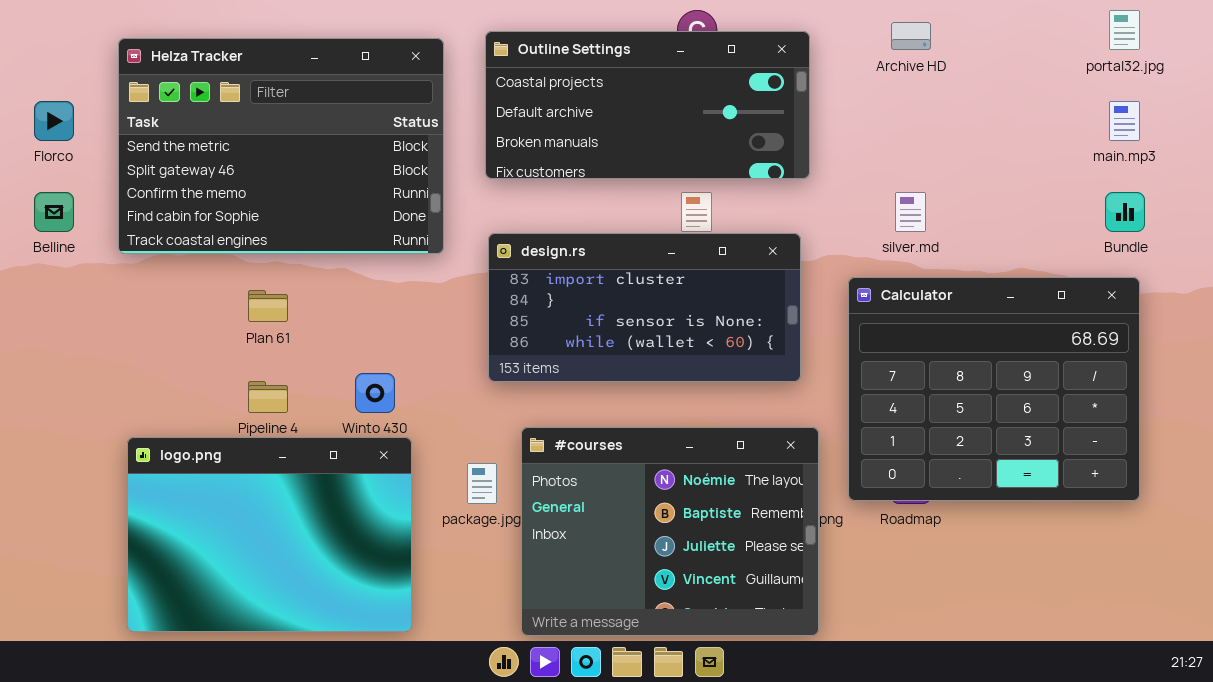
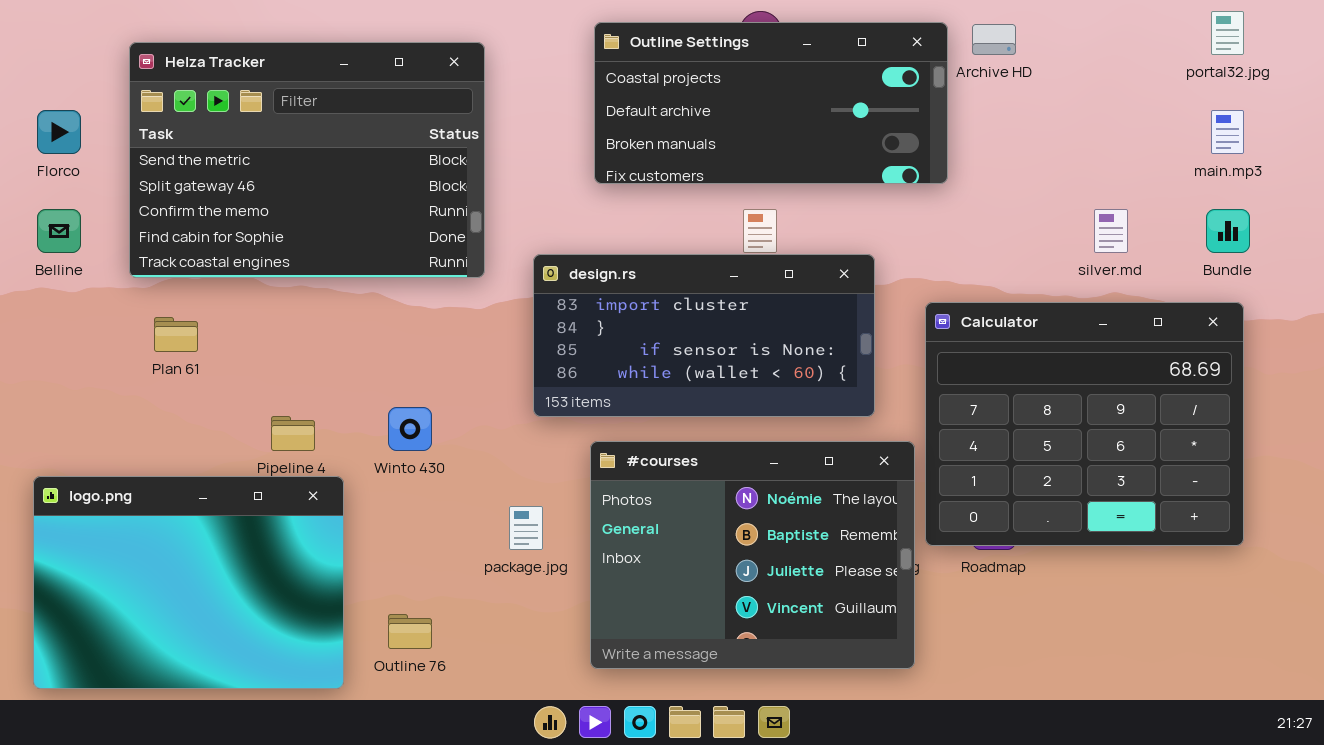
Outline Settings: [485,31,810,179] -> [594,22,948,184], moved
silver.md: [895,192,926,232] -> [1094,209,1128,253], moved
Plan 61: [248,290,288,322] -> [154,317,198,352], moved
#courses: [521,427,819,636] -> [590,441,915,669], moved
logo.png: [127,437,412,632] -> [33,476,344,689], moved

